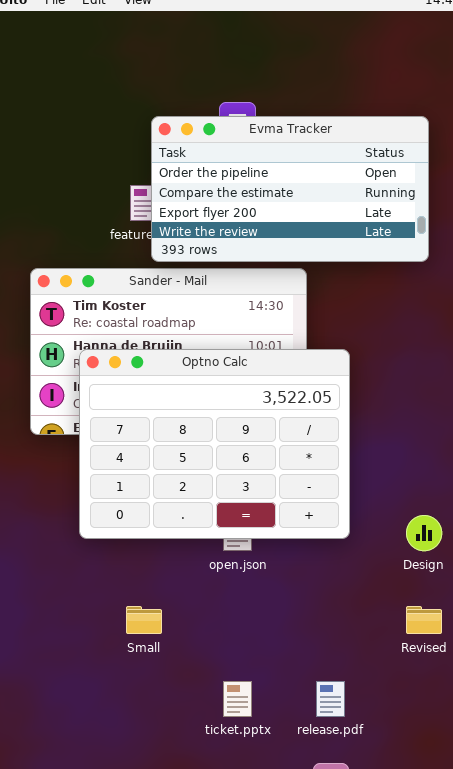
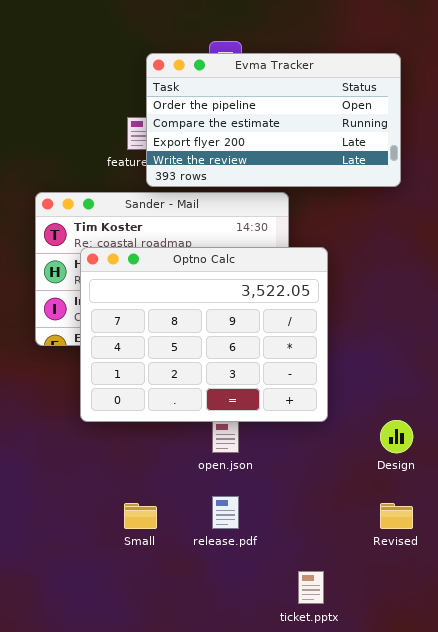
Optno Calc: [79,349,350,539] -> [80,247,328,422], moved
ticket.pptx: [223,681,252,717] -> [298,571,324,604], moved
release.pdf: [316,681,345,717] -> [212,496,239,529], moved

